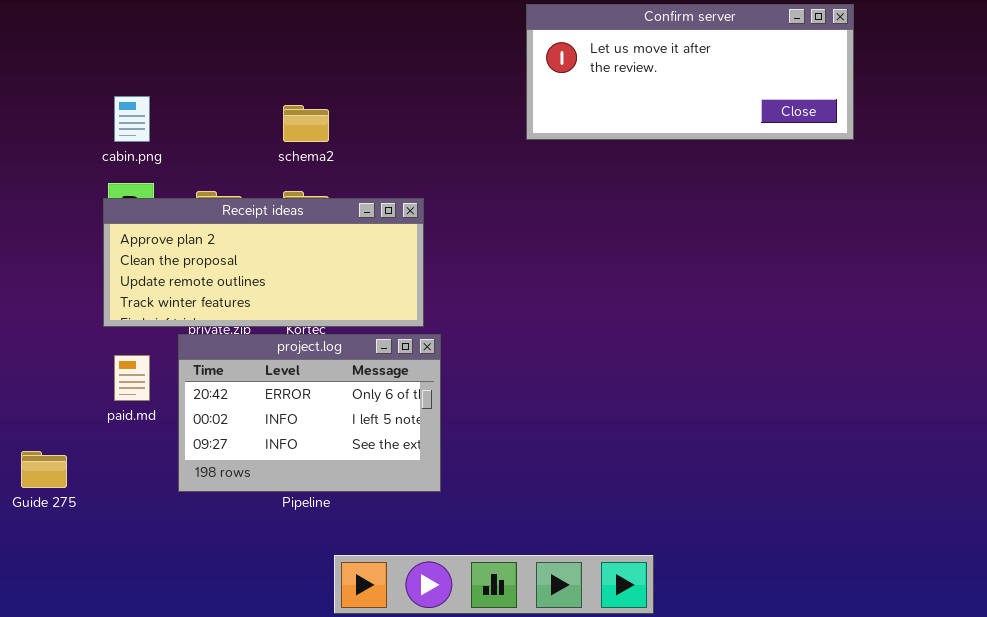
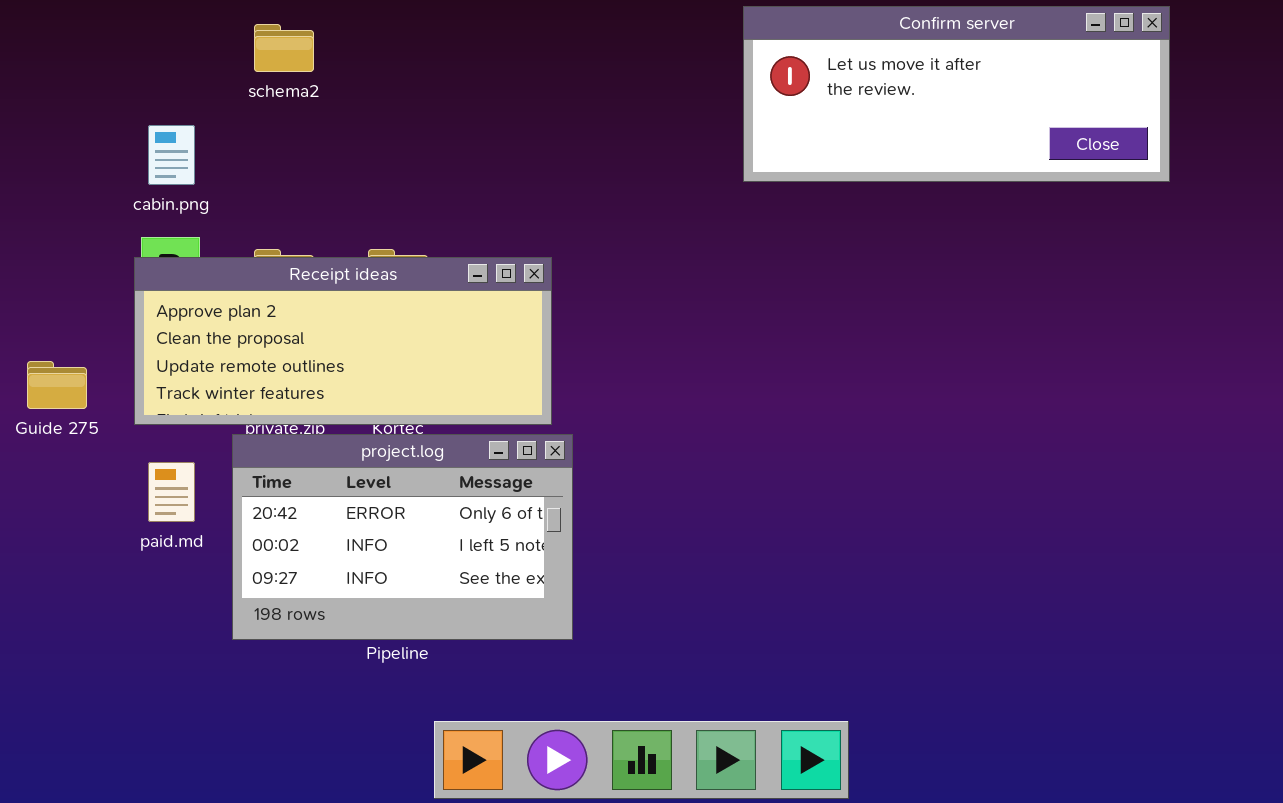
Confirm server: [526,4,854,140] -> [743,6,1170,182], moved
schema2: [283,105,329,142] -> [254,24,314,72], moved
Guide 275: [21,451,67,488] -> [27,361,87,409], moved

